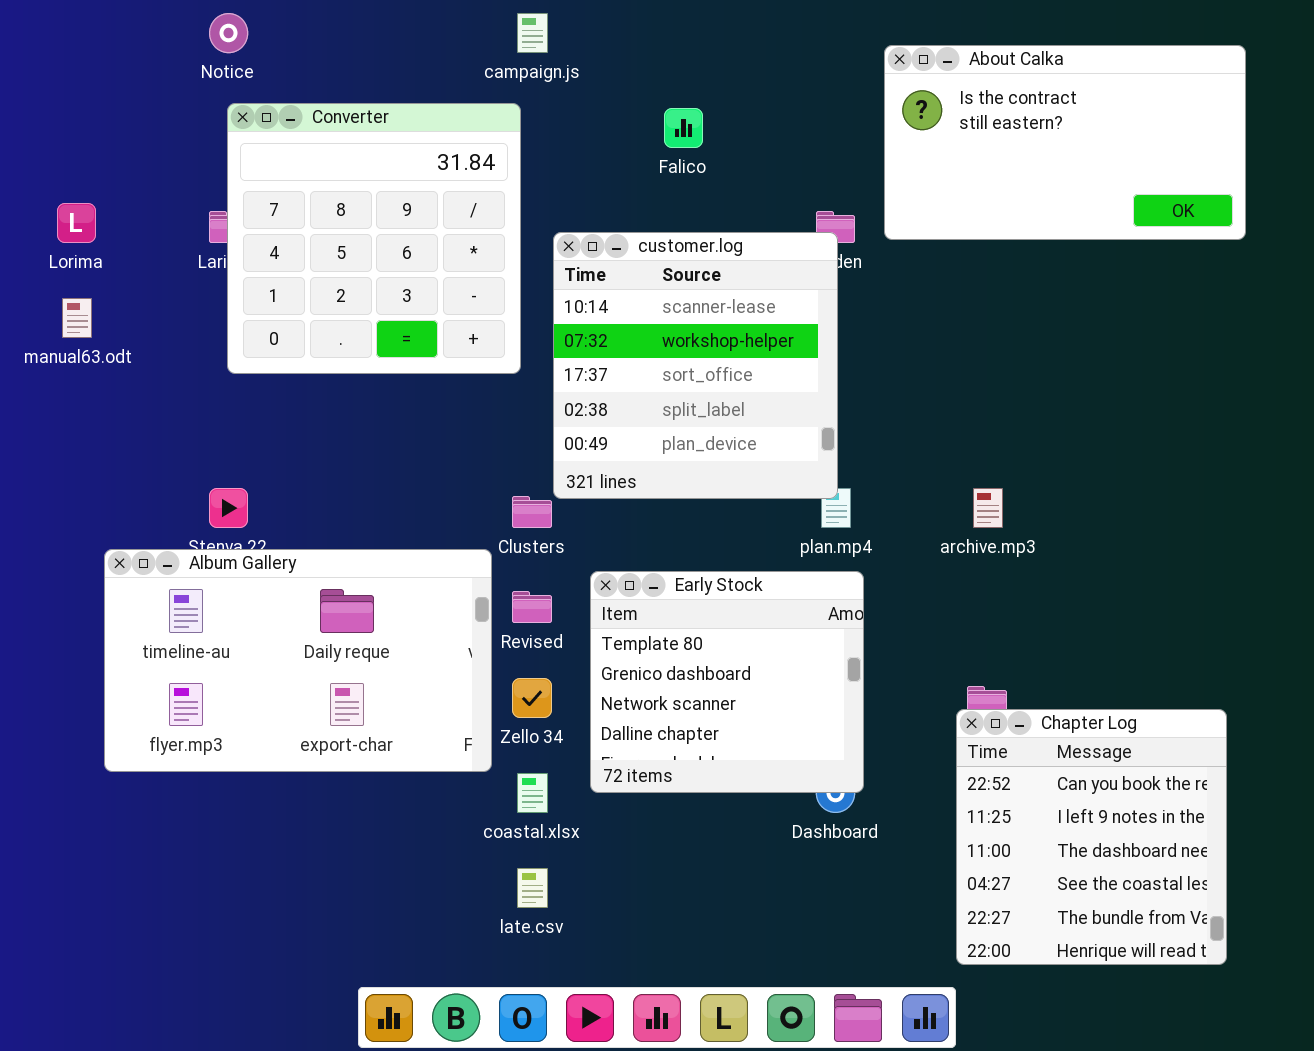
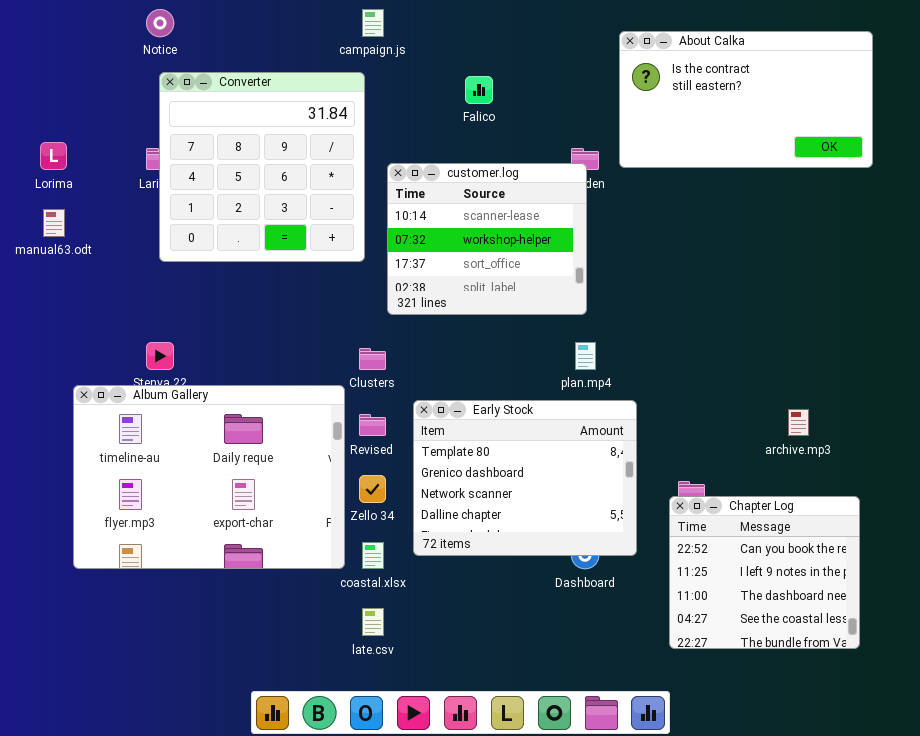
customer.log: [553,232,838,499] -> [387,163,587,315], resized
archive.mp3: [973,488,1003,528] -> [788,409,809,436], moved
Album Gallery: [104,549,492,772] -> [73,385,345,569], resized
Early Stock: [590,571,864,793] -> [413,400,637,556], resized
Chapter Log: [956,709,1227,965] -> [669,496,860,649], resized

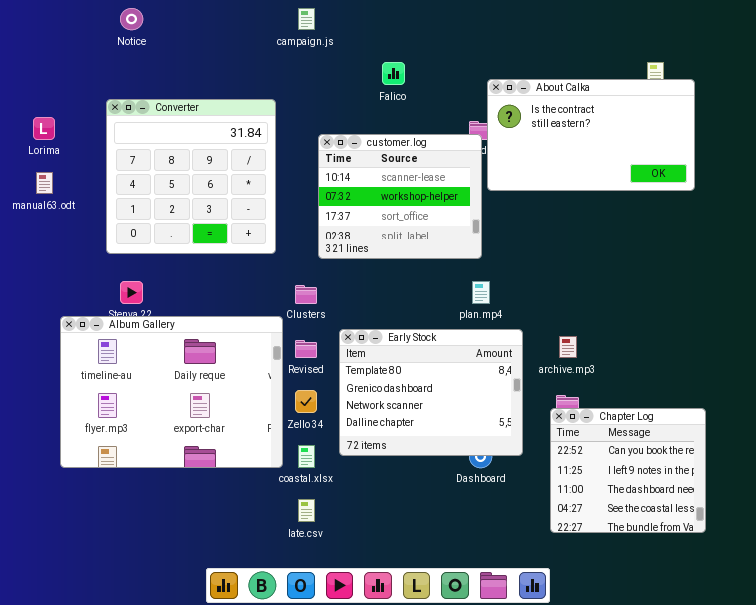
About Calka: [619,31,873,168] -> [487,79,695,191], moved
Converter: [159,72,365,262] -> [106,99,276,254], moved
archive.mp3: [788,409,809,436] -> [559,336,577,358], moved

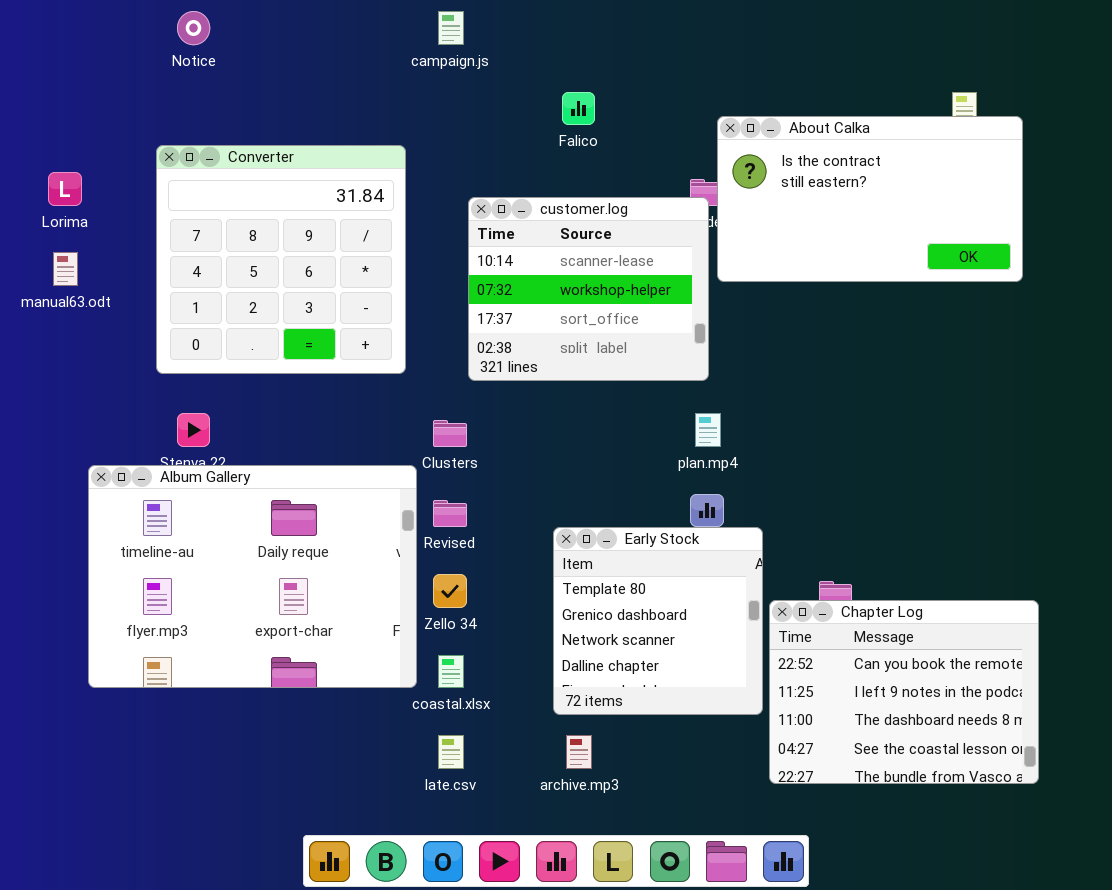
Early Stock: [339,329,523,456] -> [553,527,763,715], moved, resized
archive.mp3: [559,336,577,358] -> [566,735,592,769], moved
Chapter Log: [550,408,706,533] -> [769,600,1039,784], resized

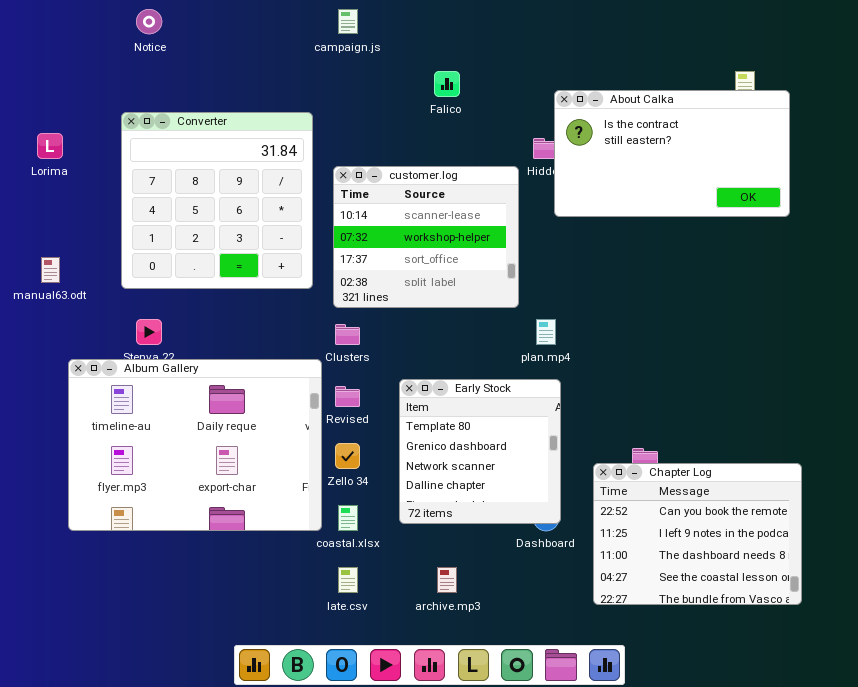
customer.log: [468,197,709,381] -> [333,166,519,308], moved
manual63.odt: [53,252,78,286] -> [41,257,60,283], moved
Early Stock: [553,527,763,715] -> [399,379,561,524], moved

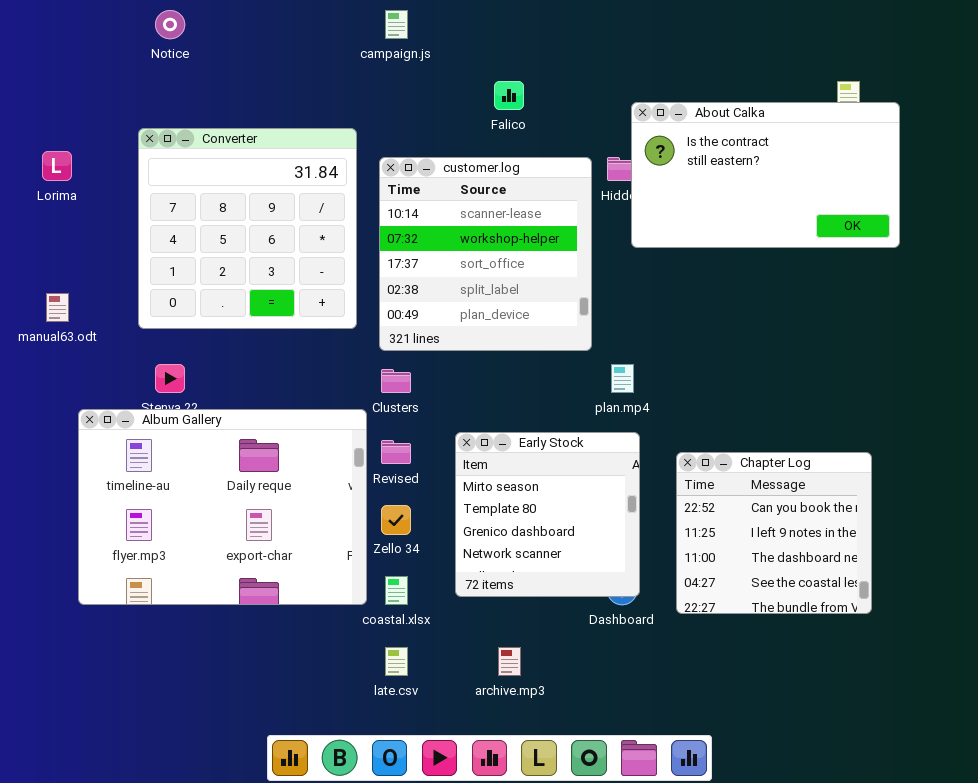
customer.log: [333,166,519,308] -> [379,157,592,351], resized
Early Stock: [399,379,561,524] -> [455,432,640,597], scrolled up 1 row
Chapter Log: [593,463,802,605] -> [676,452,872,614], moved, resized

